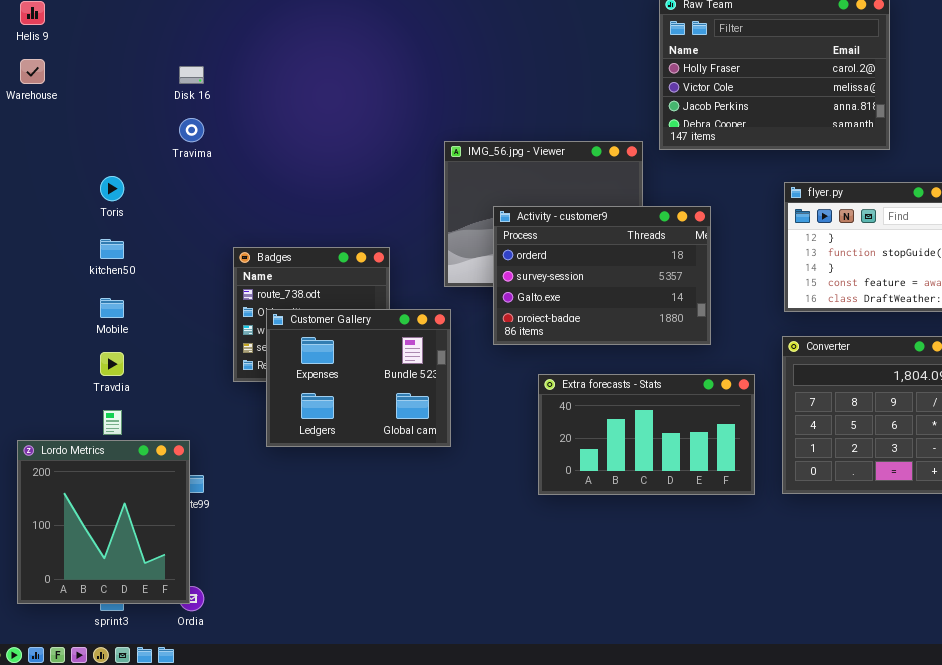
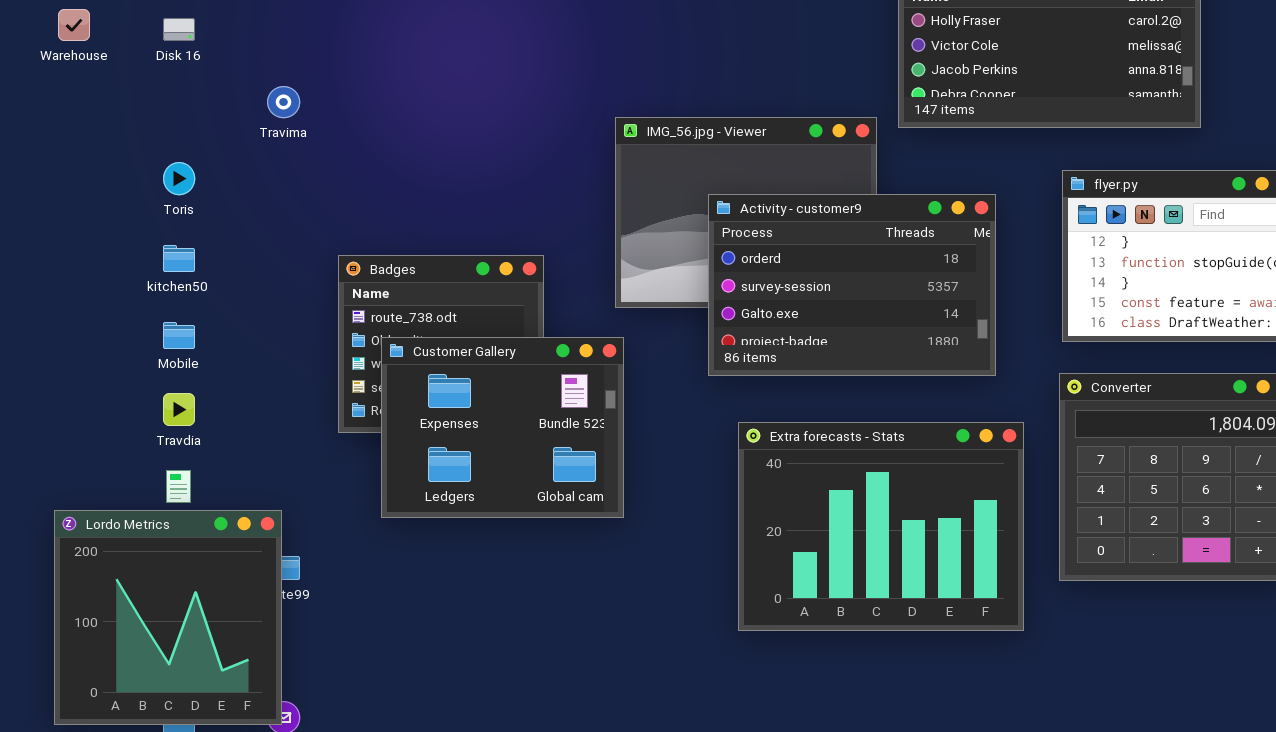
Disk 16: [179,66,204,84] -> [163,18,195,41], moved
Activity - customer9: [493,206,711,345] -> [708,194,996,376], moved
Extra forecasts - Stats: [538,374,755,495] -> [738,422,1024,631], resized

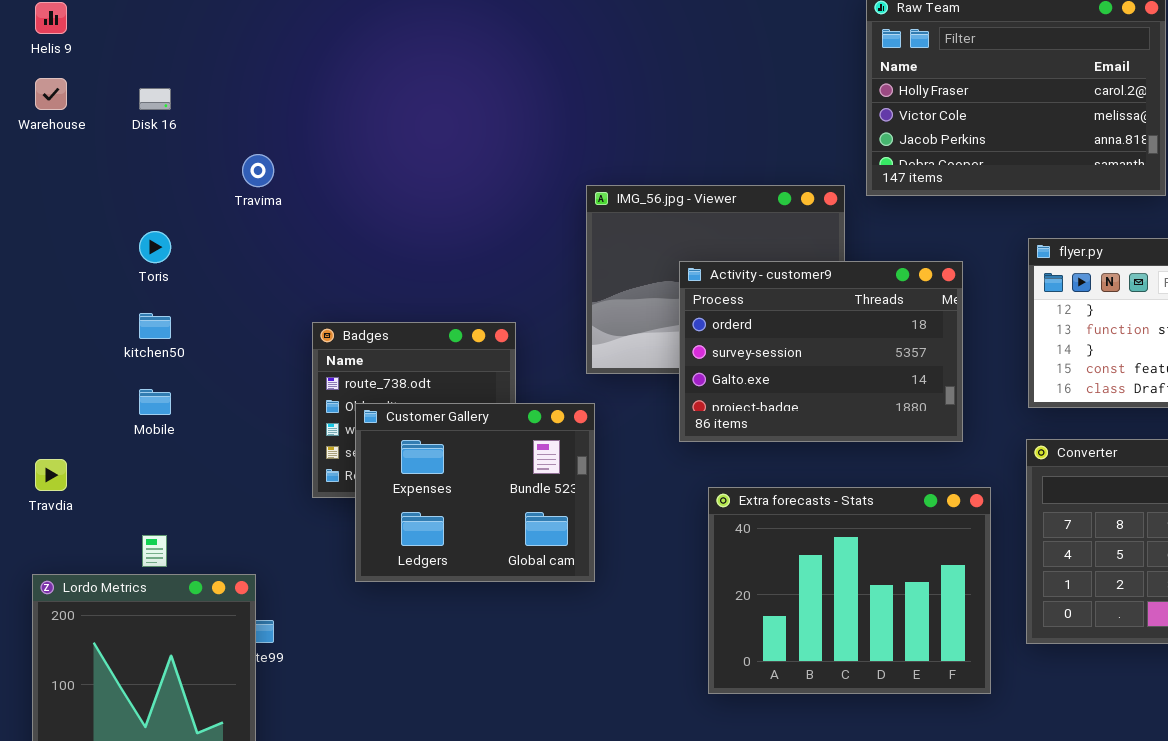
Travdia: [163,393,195,426] -> [35,459,67,491], moved

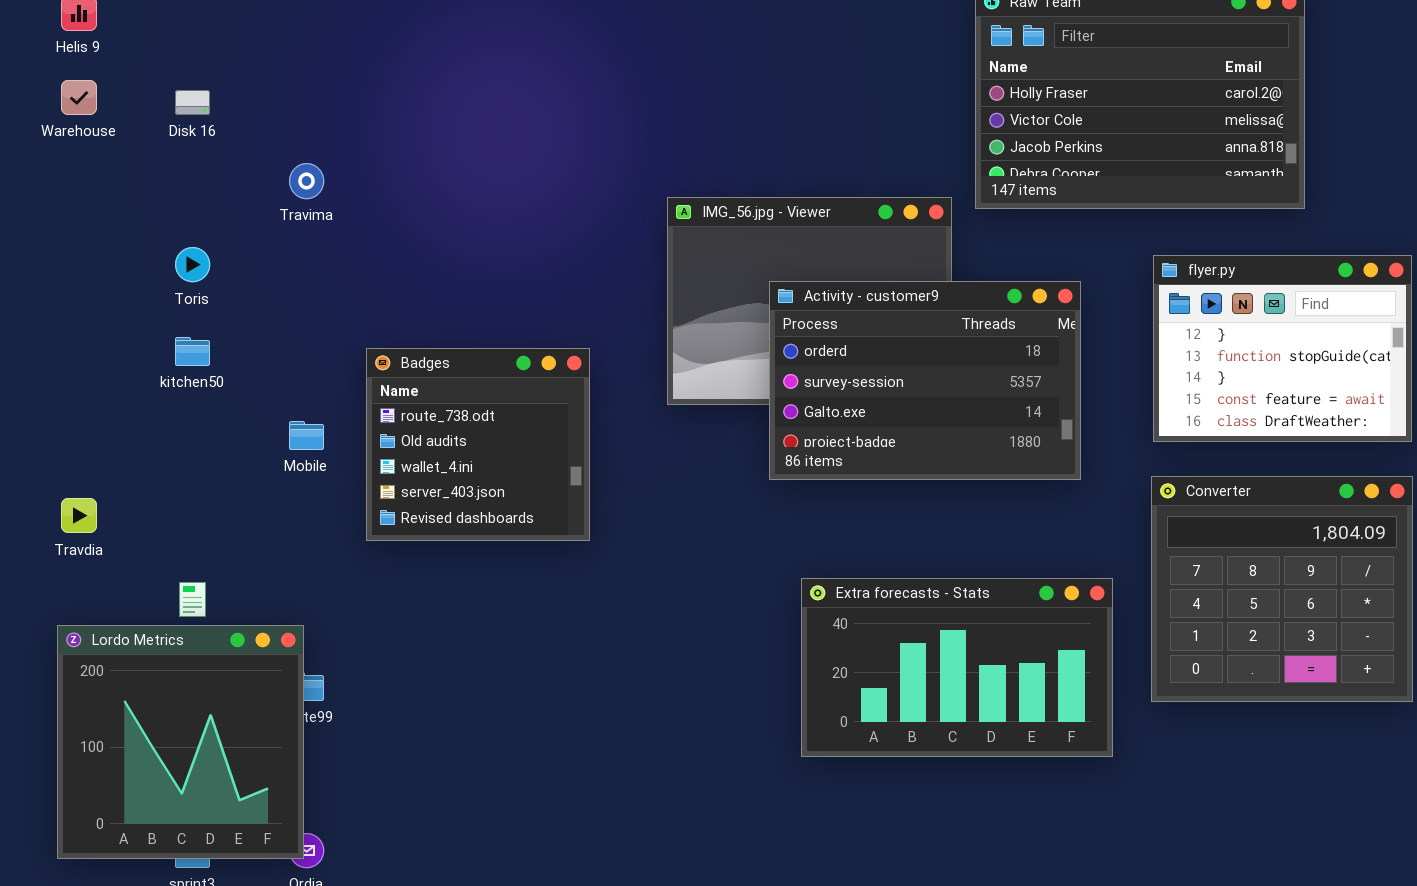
Mobile: [139,389,171,415] -> [289,421,324,450], moved
Customer Gallery: [355,403,595,582] -> none, closed
Extra forecasts - Stats: [708,487,991,694] -> [801,578,1113,757], resized

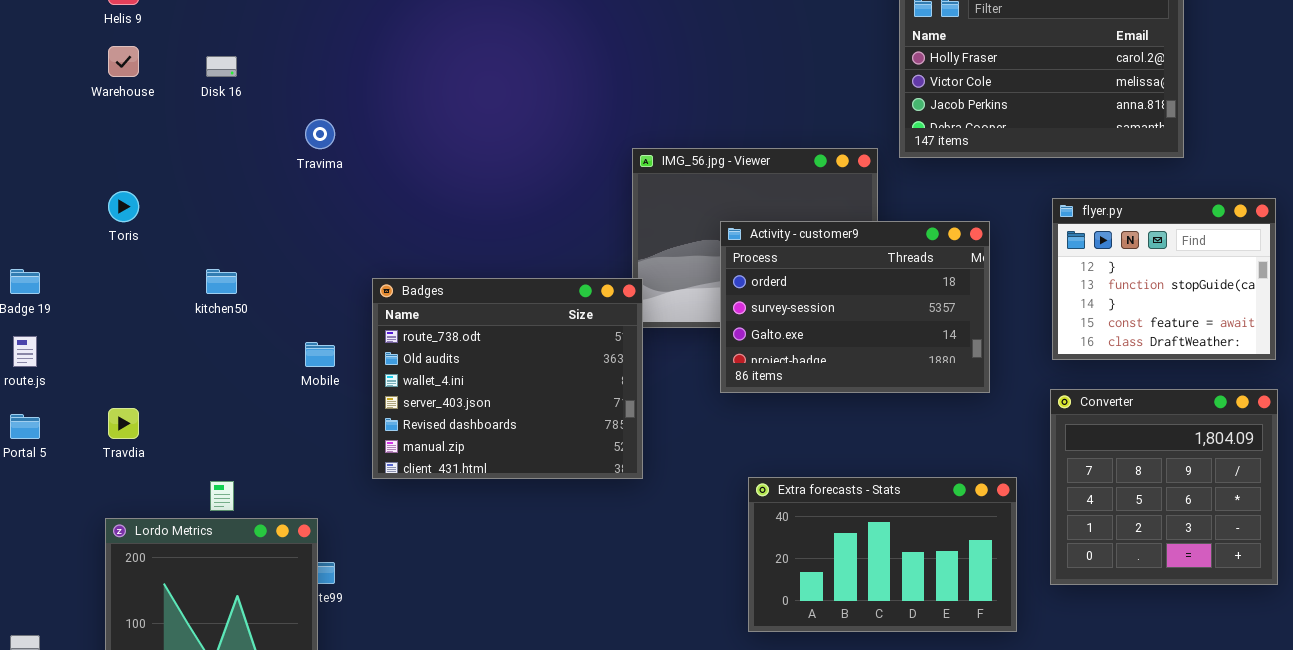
Toris: [175,247,210,282] -> [108,191,139,222], moved
Badges: [366,348,590,541] -> [372,278,643,479], resized

